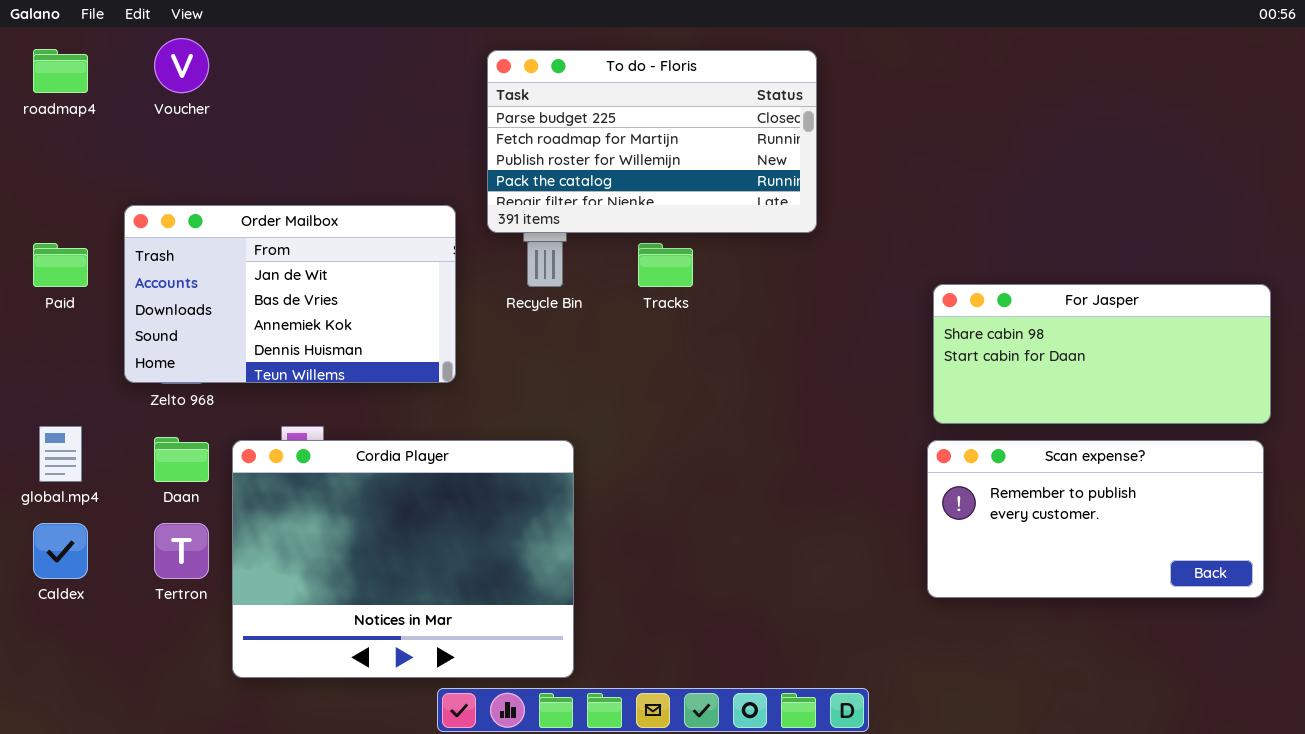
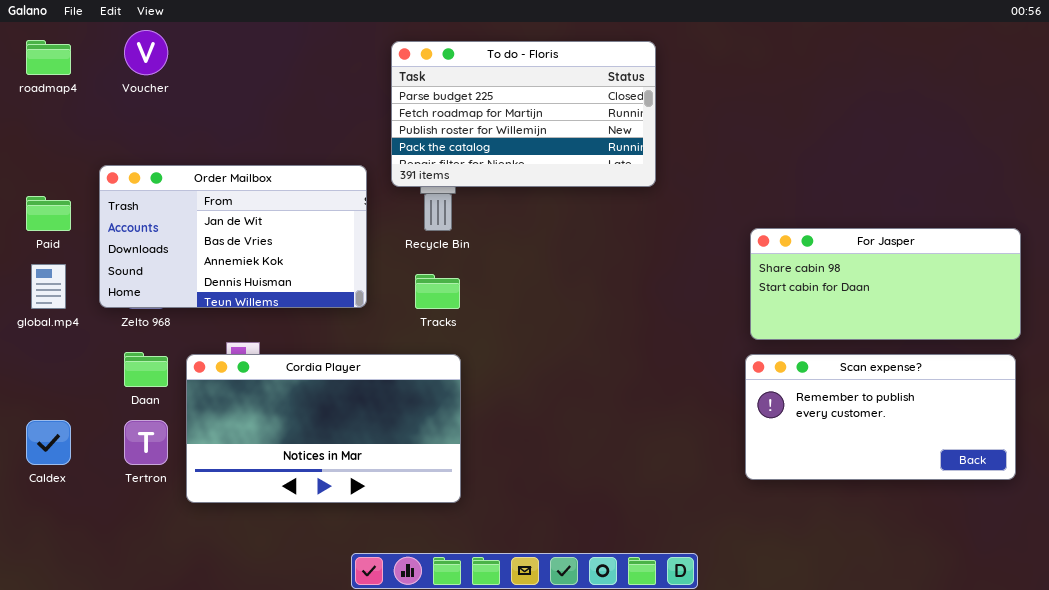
Tracks: [638,243,693,287] -> [415,274,460,309], moved
global.mp4: [39,426,82,482] -> [31,264,66,309], moved
Cordia Player: [232,440,574,678] -> [186,354,461,503], resized

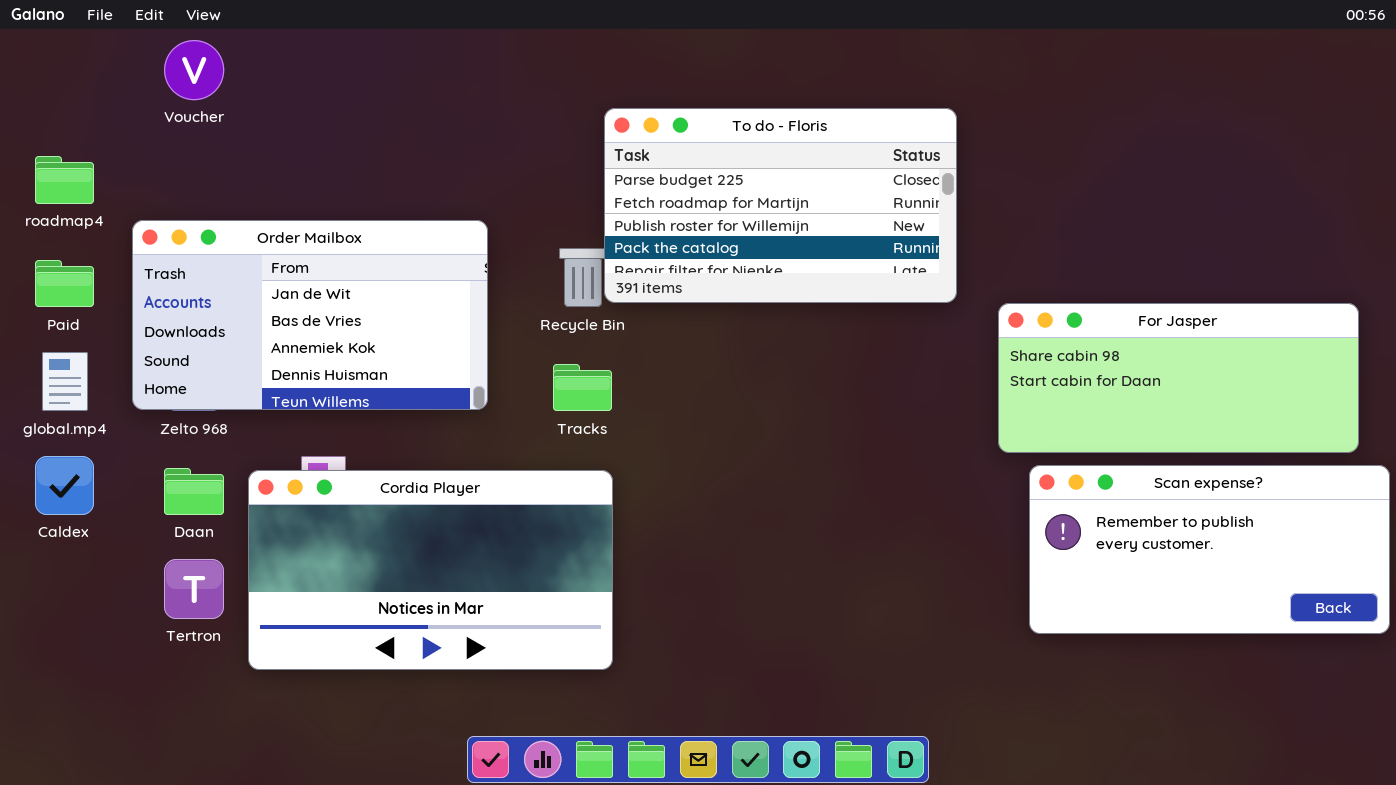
roadmap4: [26,40,71,75] -> [35,156,94,204], moved
To do - Floris: [391,41,656,187] -> [604,108,957,303], moved
Scan expense?: [745,354,1016,480] -> [1029,465,1390,634], moved
Caldex: [26,420,71,465] -> [35,456,94,515], moved

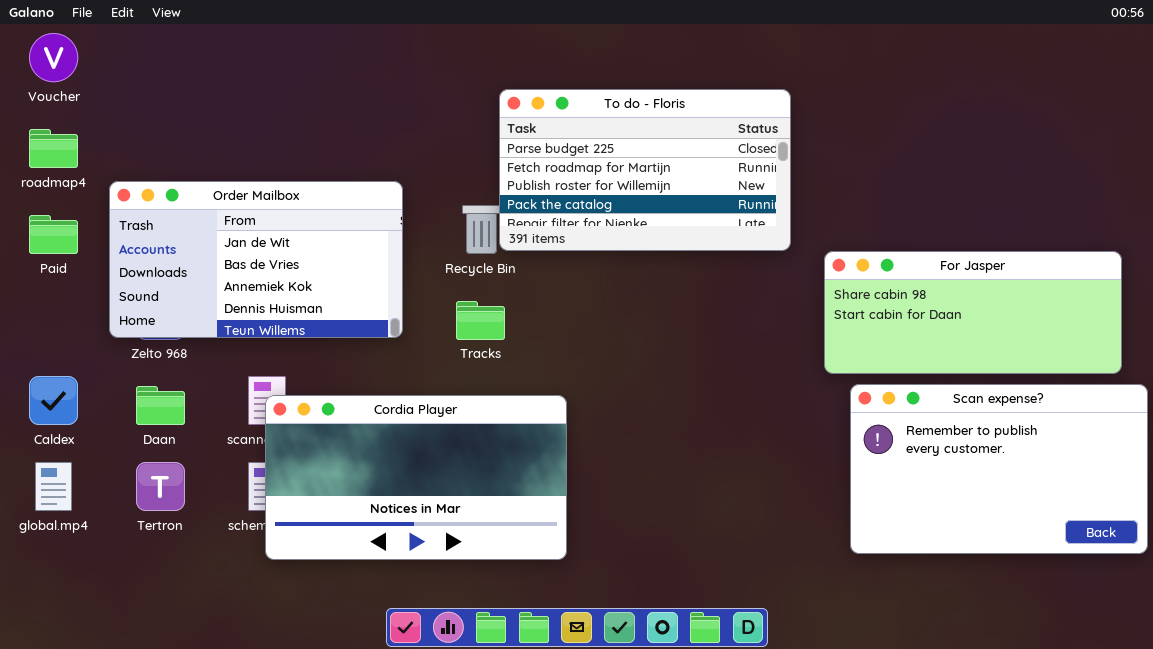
Voucher: [164,40,224,100] -> [29,33,78,82], moved
global.mp4: [42,352,88,411] -> [35,462,72,511], moved
Scan expense?: [1029,465,1390,634] -> [850,384,1148,554], resized
Cordia Player: [248,470,613,670] -> [265,395,567,560], moved

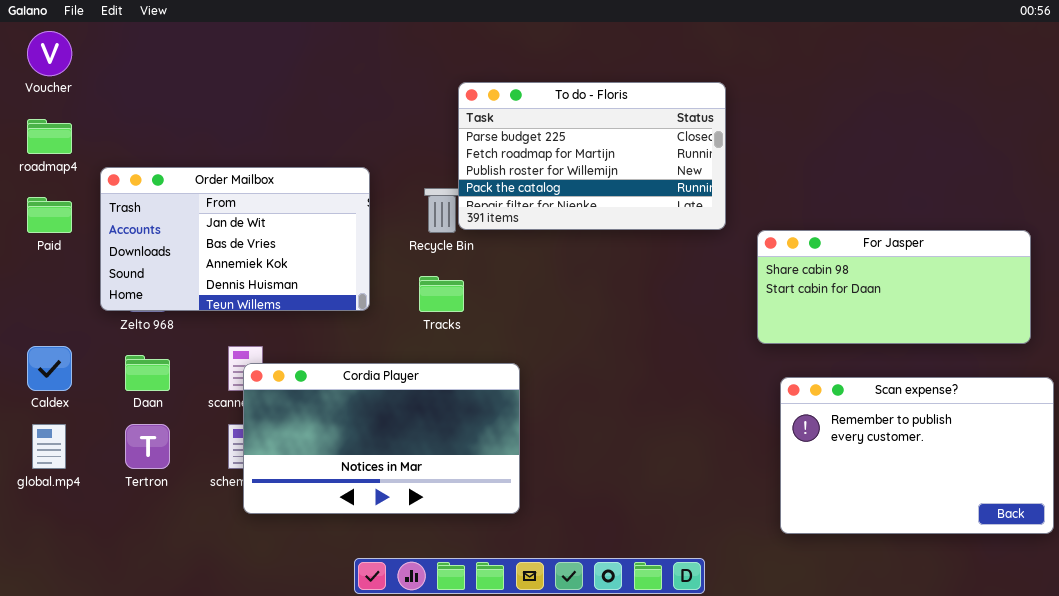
Scan expense?: [850,384,1148,554] -> [780,377,1054,534], moved

